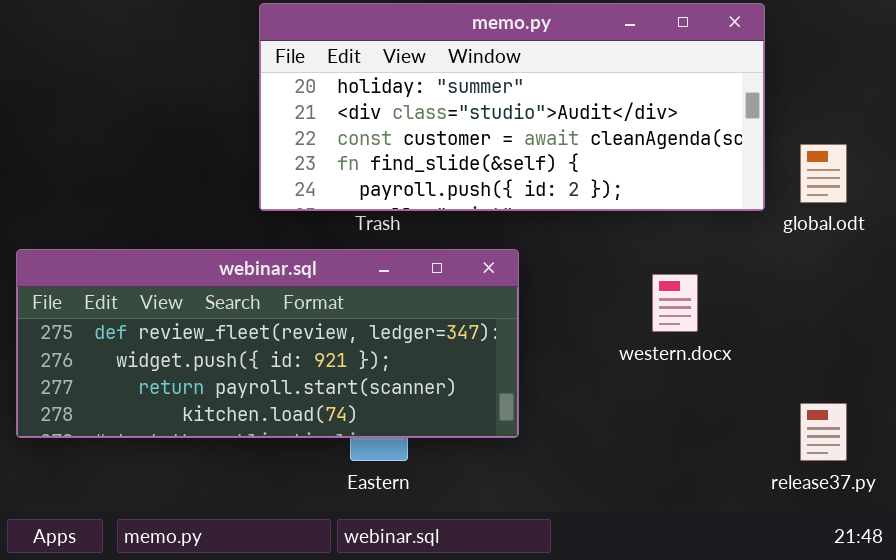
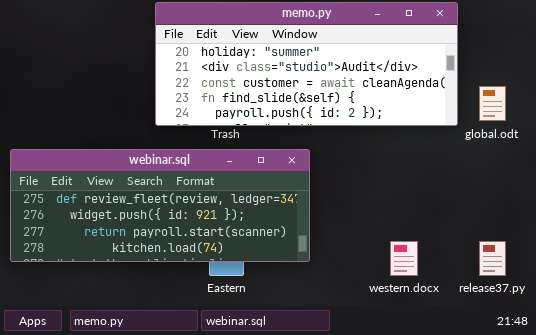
western.docx: [652,274,698,332] -> [390,241,418,276], moved

